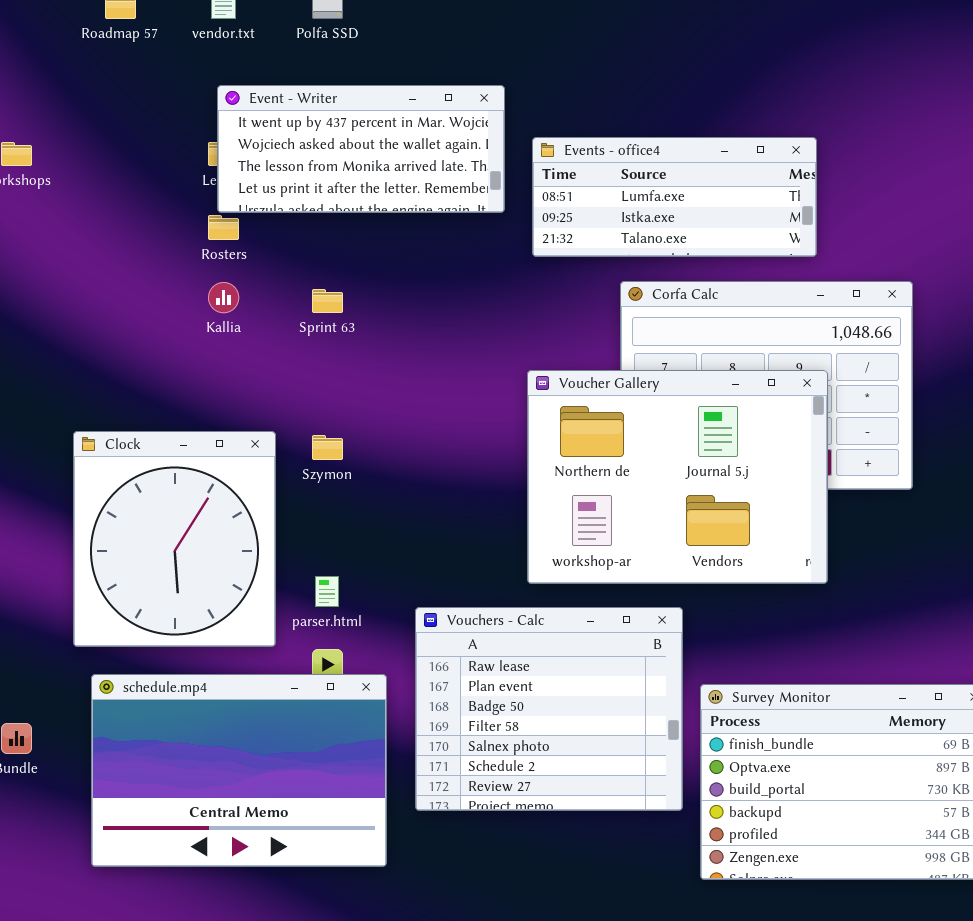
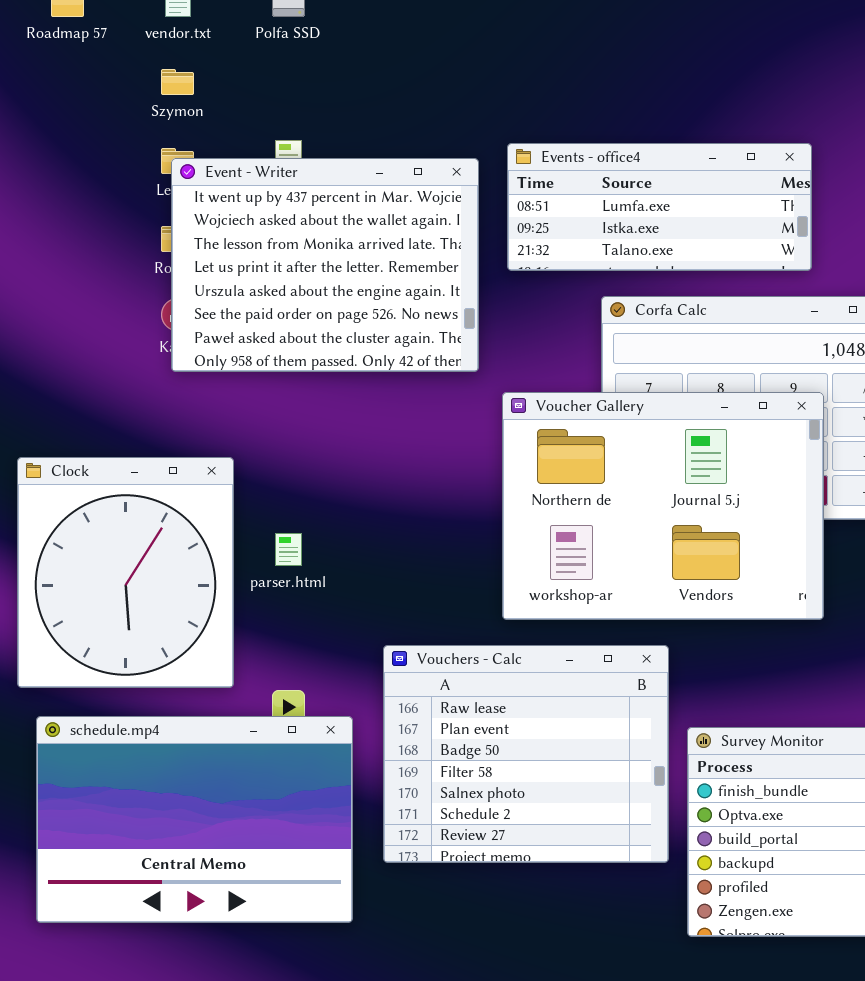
Event - Writer: [217,85,505,213] -> [171,158,479,372], moved, resized
Szymon: [312,435,343,460] -> [161,69,194,95], moved
parser.html: [315,576,339,607] -> [275,533,302,566], moved

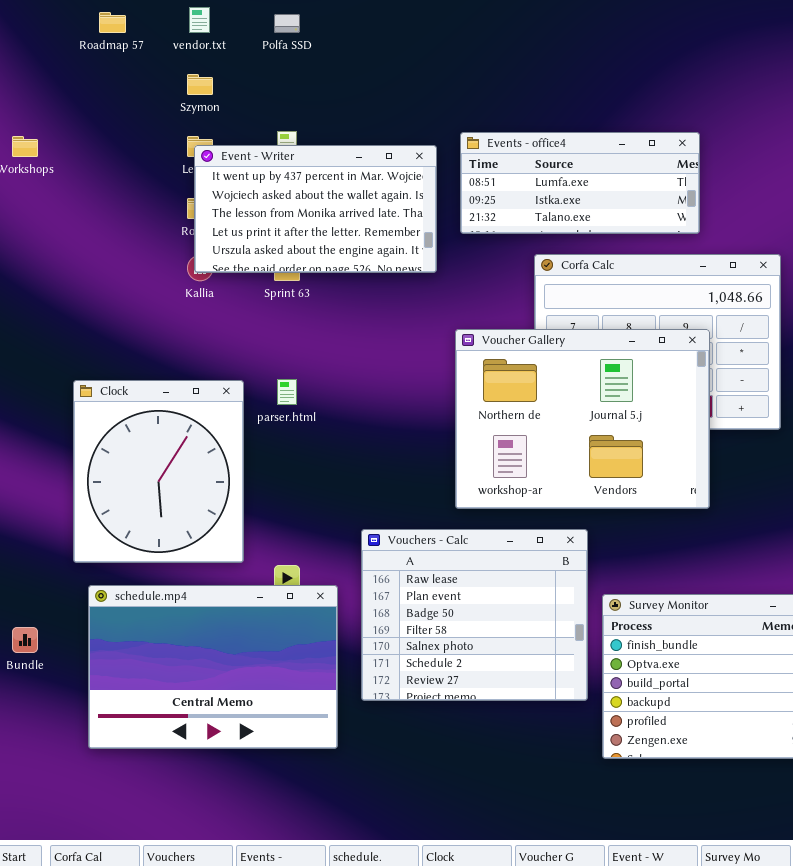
Event - Writer: [171,158,479,372] -> [194,145,437,273], resized
parser.html: [275,533,302,566] -> [277,379,297,405], moved

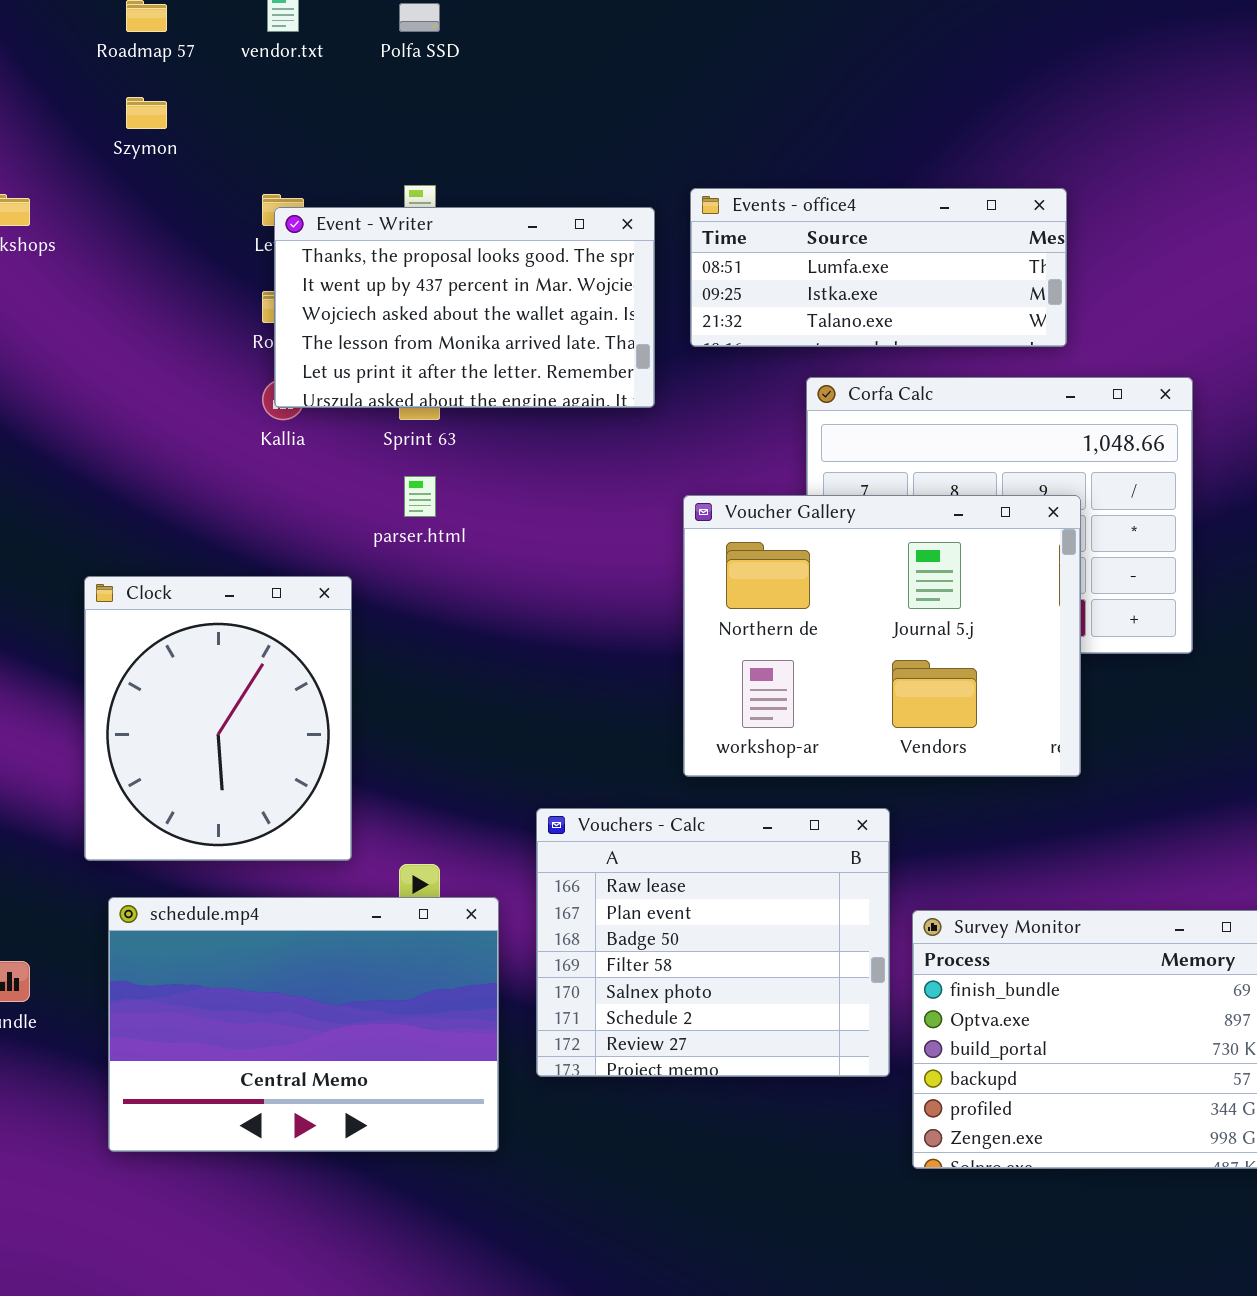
Szymon: [187,74,213,95] -> [126,97,167,129], moved
Event - Writer: [194,145,437,273] -> [274,207,655,408], scrolled up 1 row
parser.html: [277,379,297,405] -> [404,476,436,517], moved

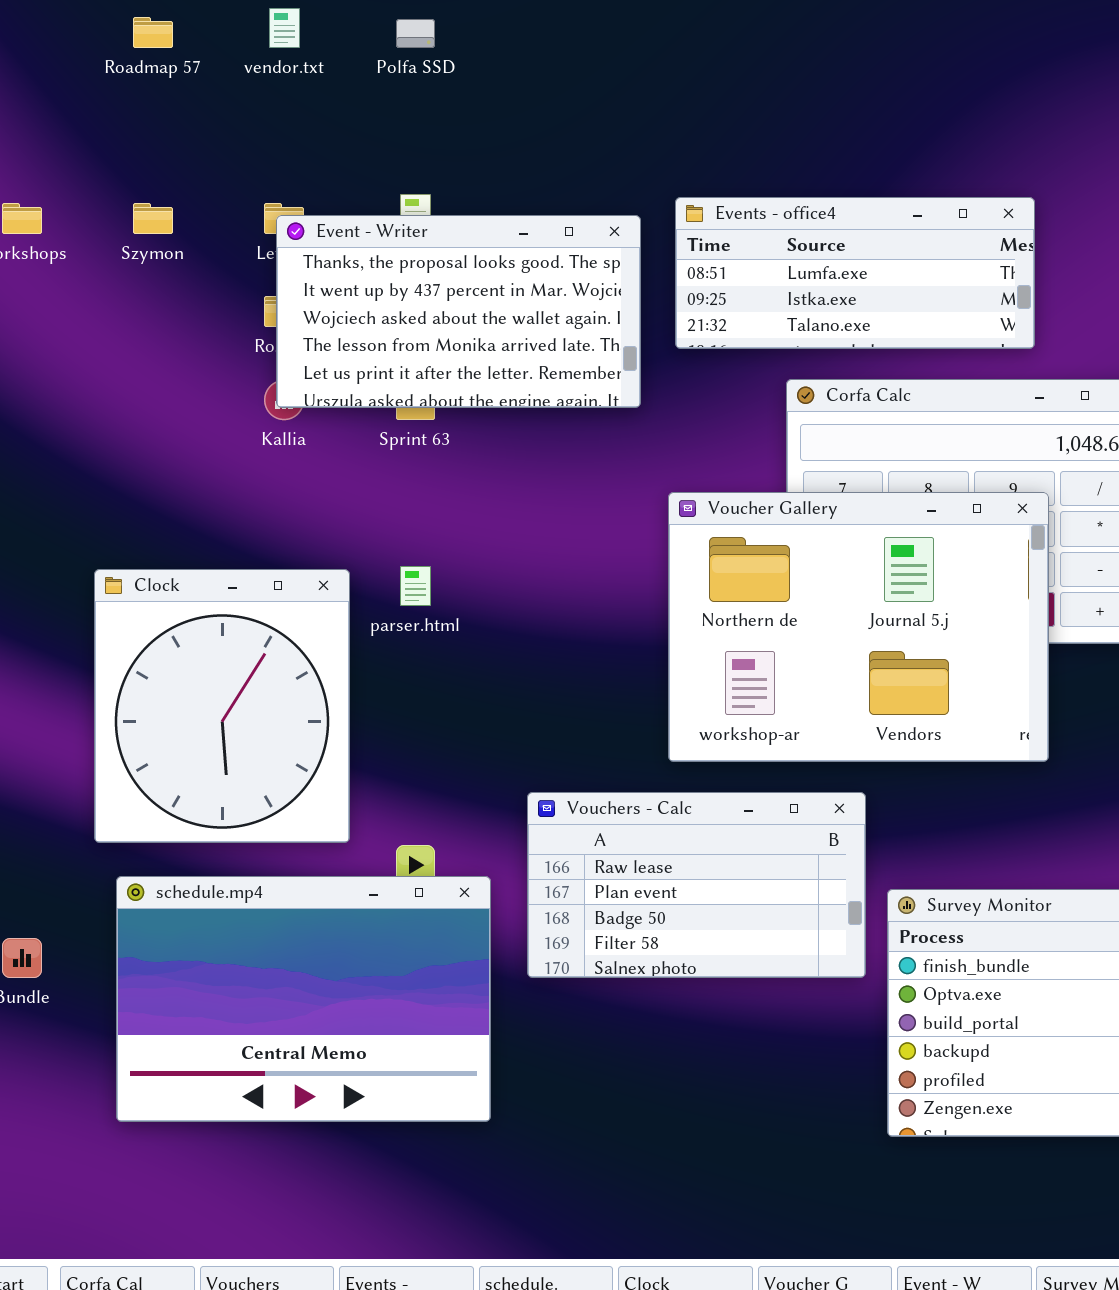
Szymon: [126,97,167,129] -> [133,203,173,234], moved
parser.html: [404,476,436,517] -> [400,566,431,606], moved
Vouchers - Calc: [536,808,890,1077] -> [527,792,866,978], resized

